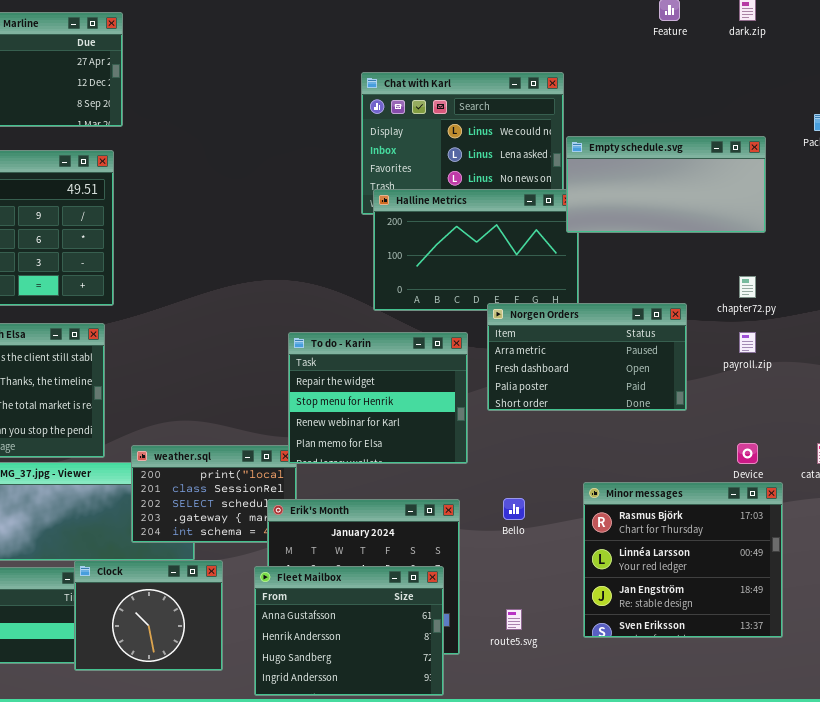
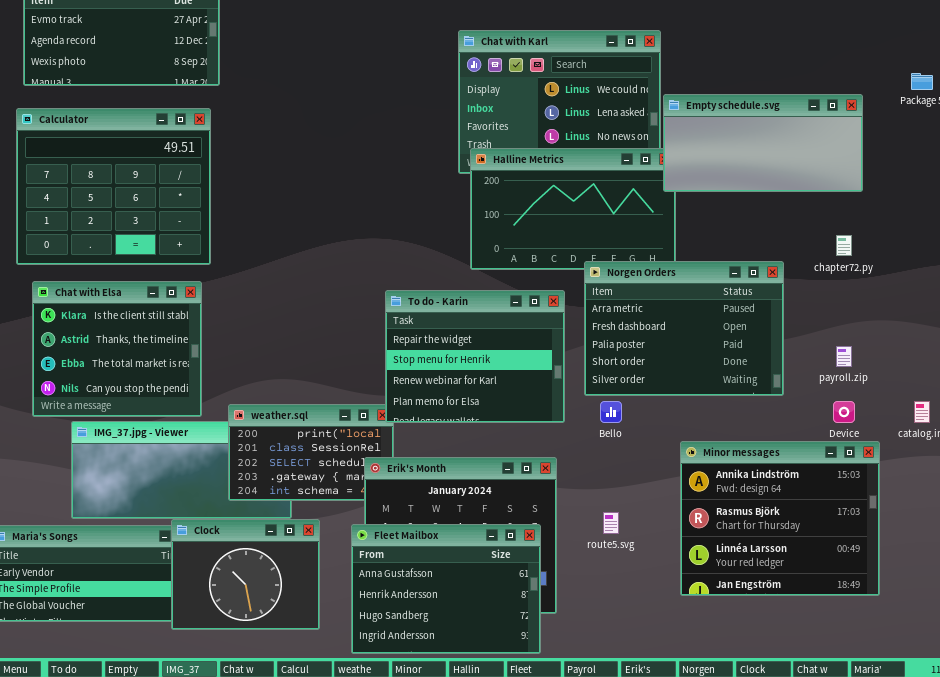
Norgen Orders: [487,303,687,411] -> [584,261,784,396], resized
payroll.zip: [739,332,756,353] -> [836,346,852,367], moved
Minor messages: [583,482,783,638] -> [680,441,880,596], scrolled up 1 row
Bello: [503,498,525,520] -> [600,401,622,423], moved
route5.svg: [506,609,522,630] -> [603,512,619,534], moved

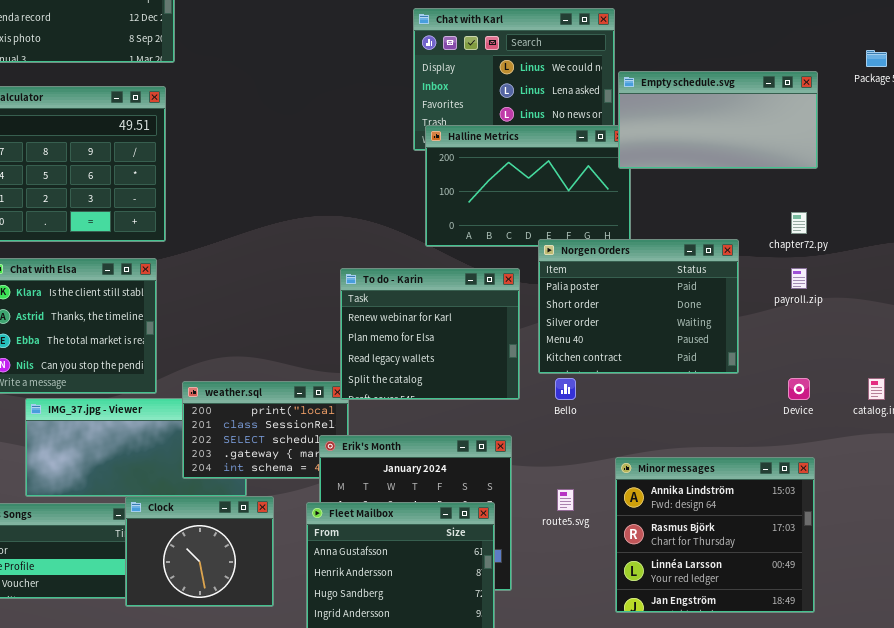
Norgen Orders: [584,261,784,396] -> [538,239,739,374], scrolled down 2 rows
To do - Karin: [385,290,565,423] -> [340,268,520,400], scrolled down 2 rows
payroll.zip: [836,346,852,367] -> [791,268,807,289], moved
Minor messages: [680,441,880,596] -> [615,457,815,613], moved

